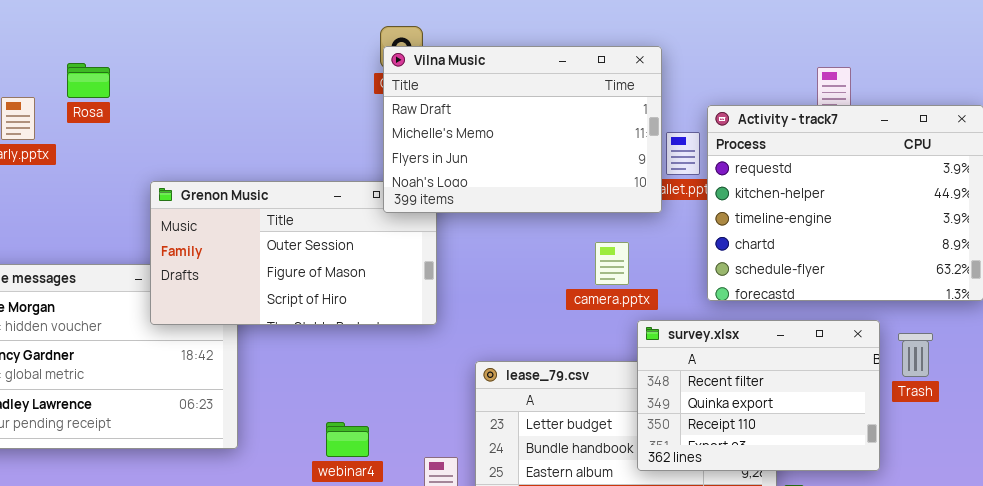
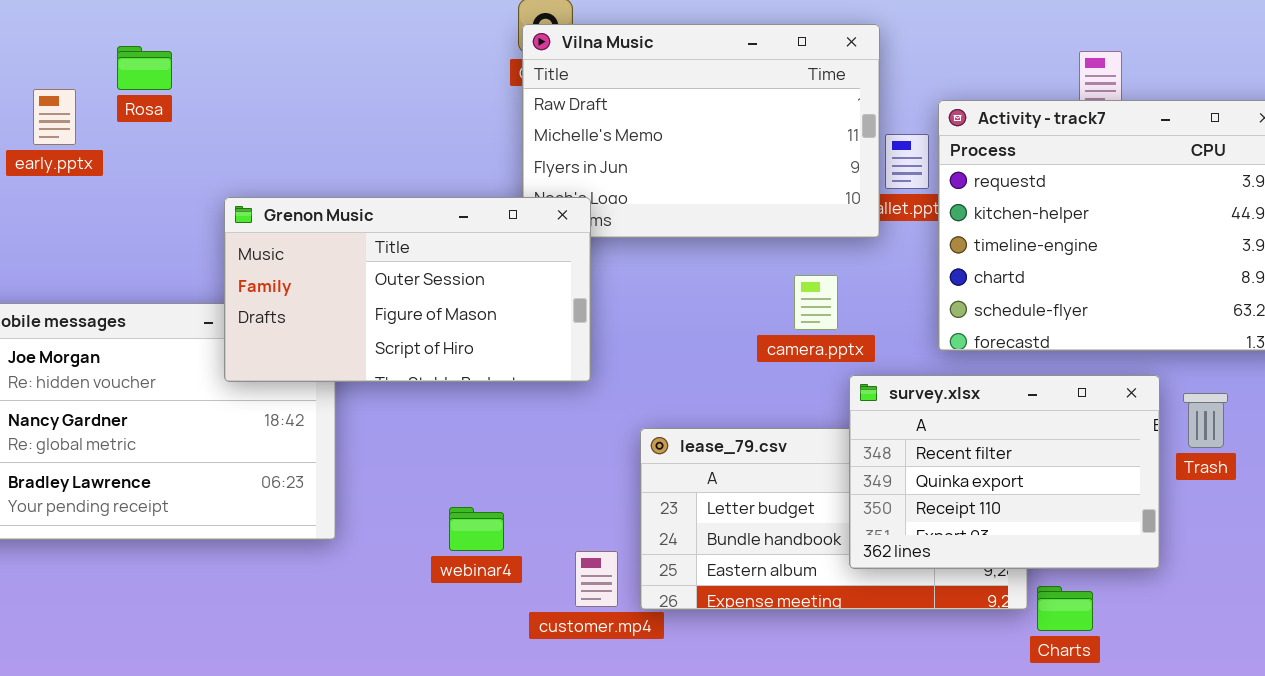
Grenon Music: [150,181,437,325] -> [224,197,591,382], raised

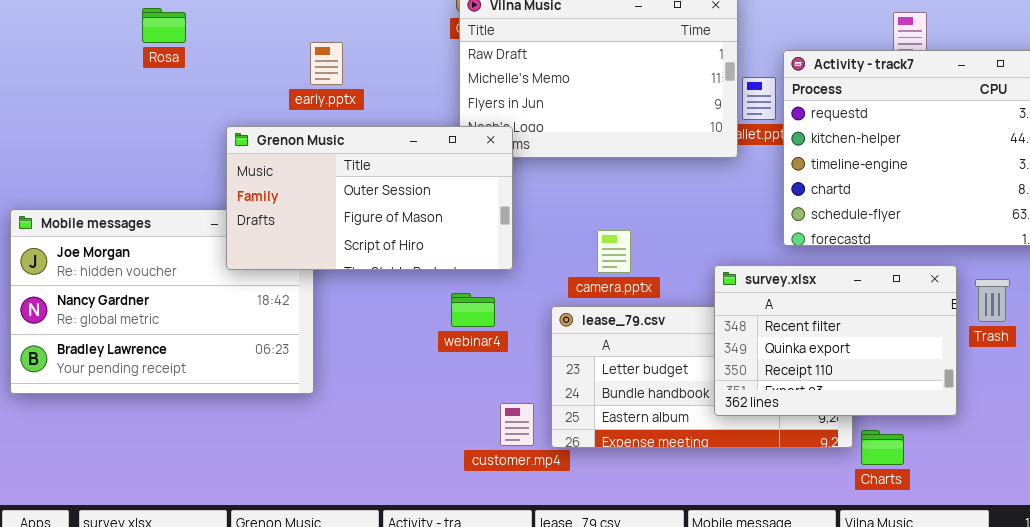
early.pptx: [33,89,76,145] -> [310,42,343,85], moved
camera.pptx: [794,275,838,330] -> [597,230,631,273], moved
webinar4: [449,507,504,551] -> [451,293,495,327], moved

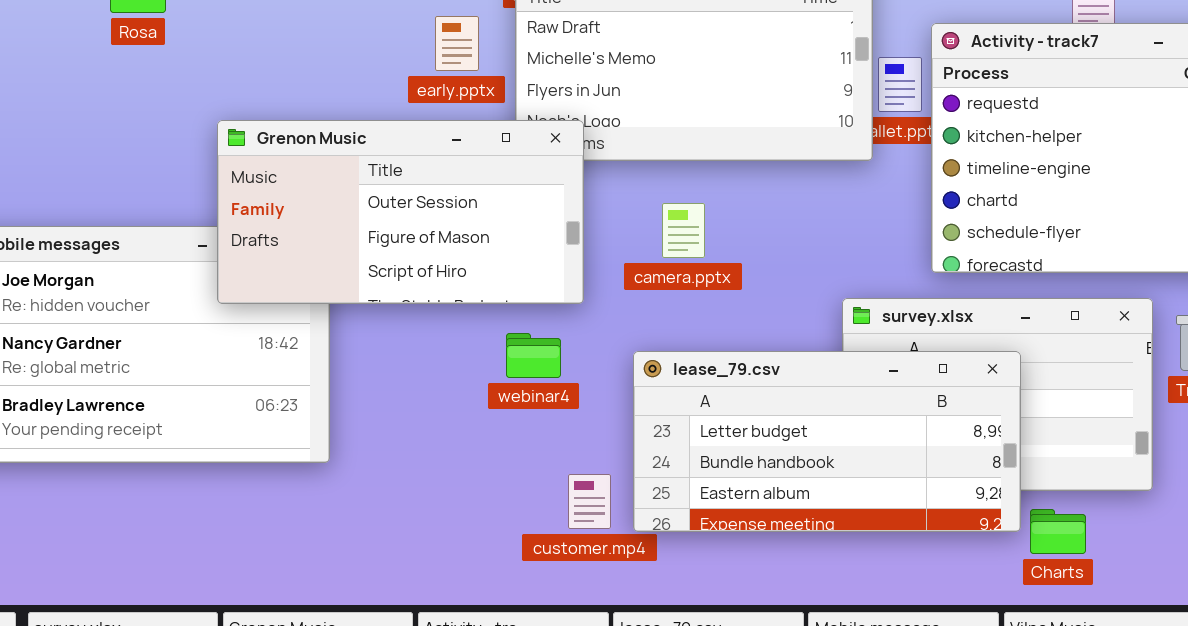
early.pptx: [310,42,343,85] -> [435,16,479,71], moved
camera.pptx: [597,230,631,273] -> [662,203,705,258], moved
lease_79.csv: [551,306,853,448] -> [633,351,1021,532], raised

